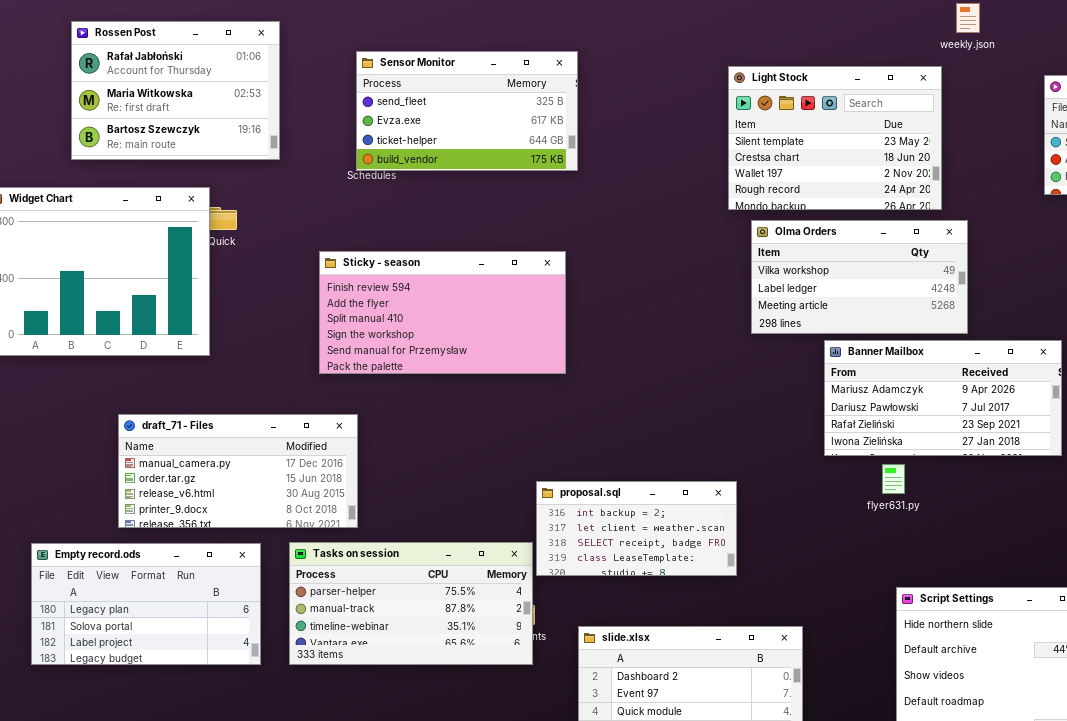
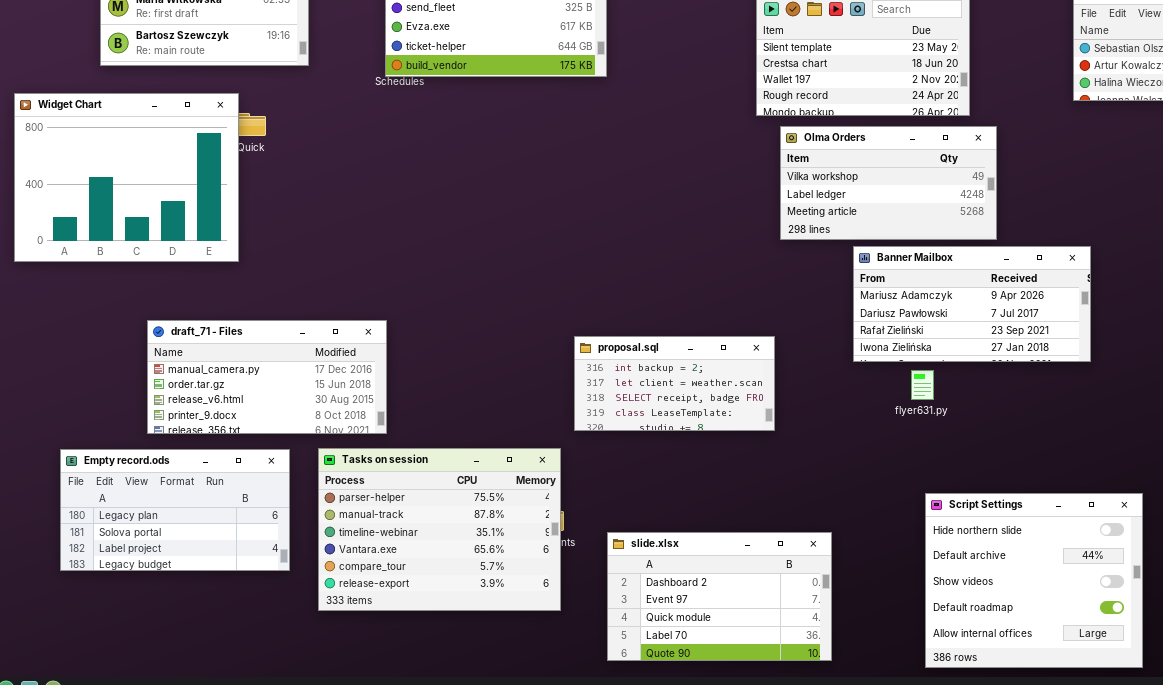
Sticky - season: [319,251,566,374] -> none, closed
proposal.sql: [536,481,737,576] -> [574,336,775,431], moved
Tasks on session: [289,542,533,665] -> [318,448,561,611], resized

